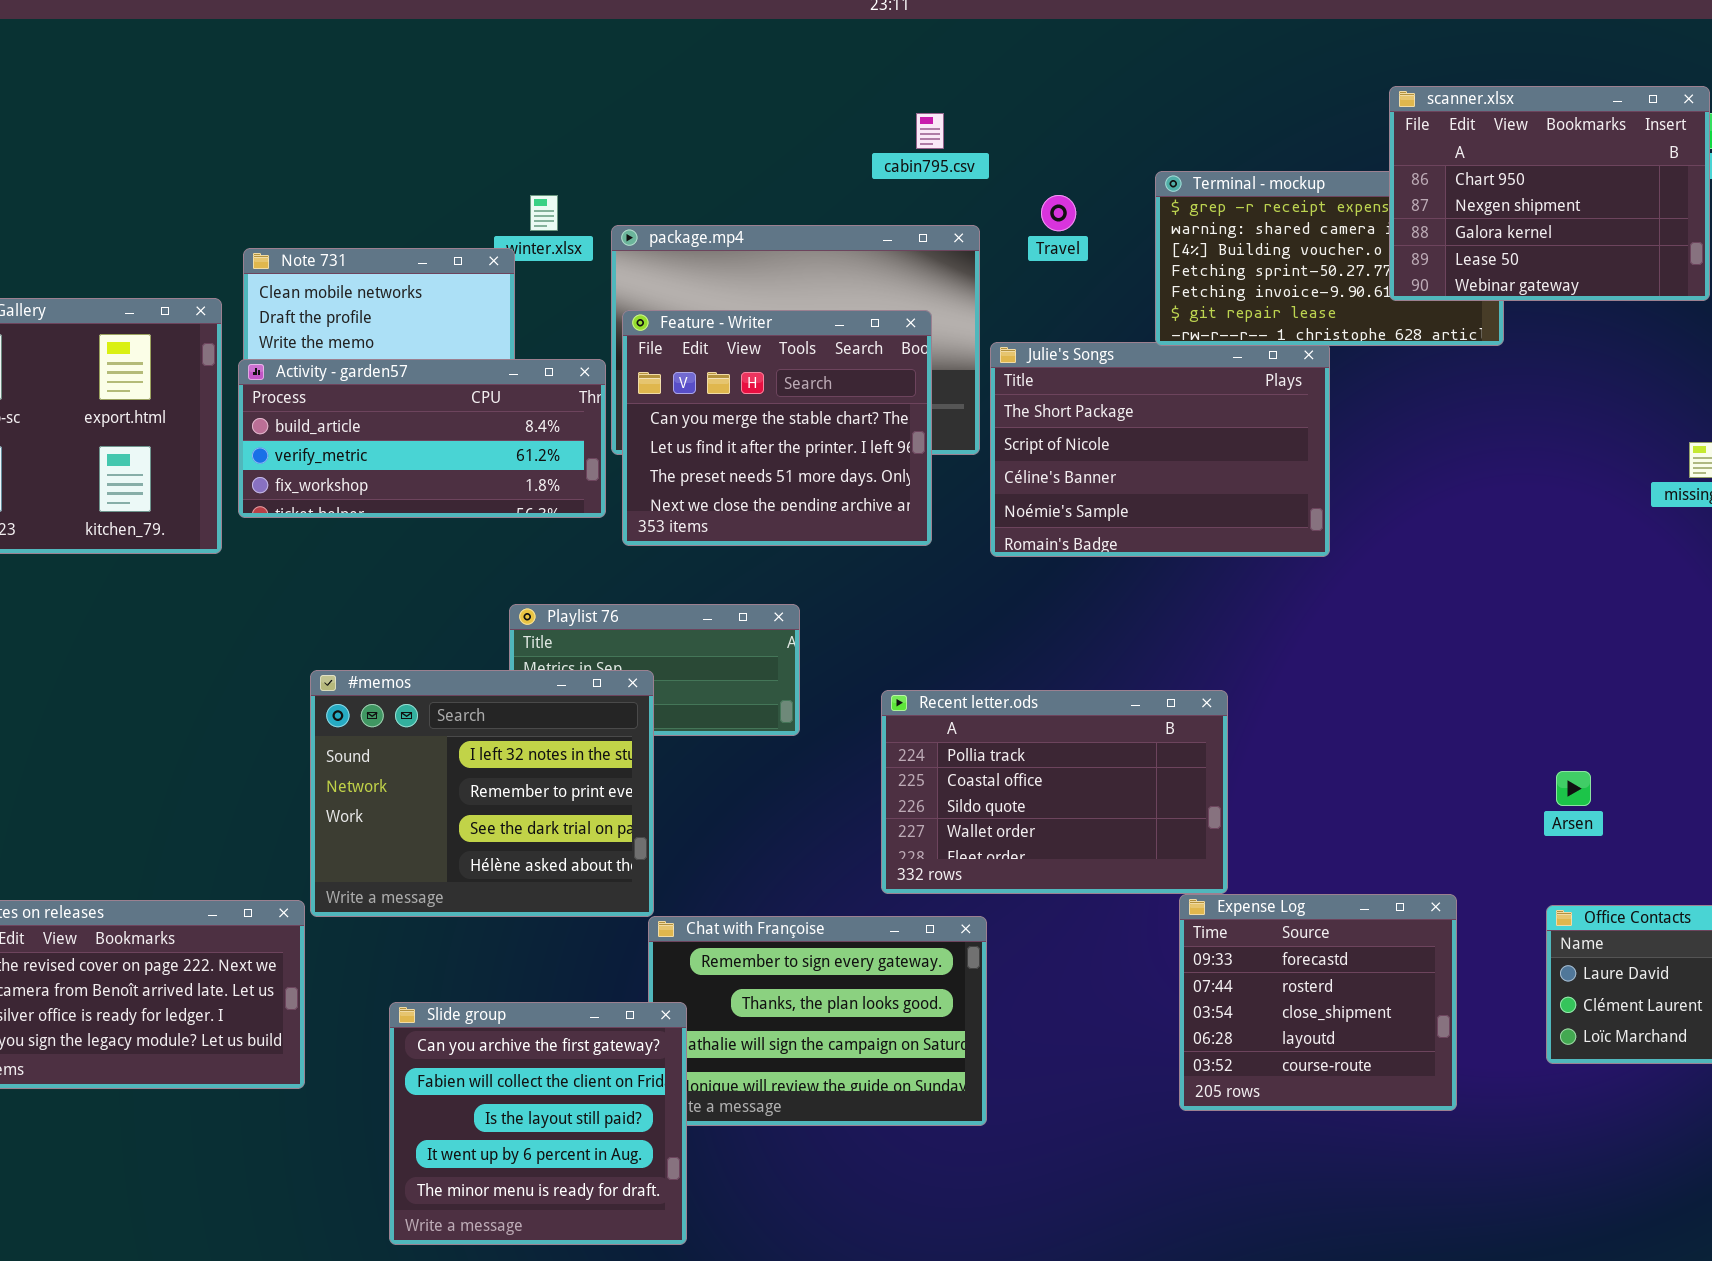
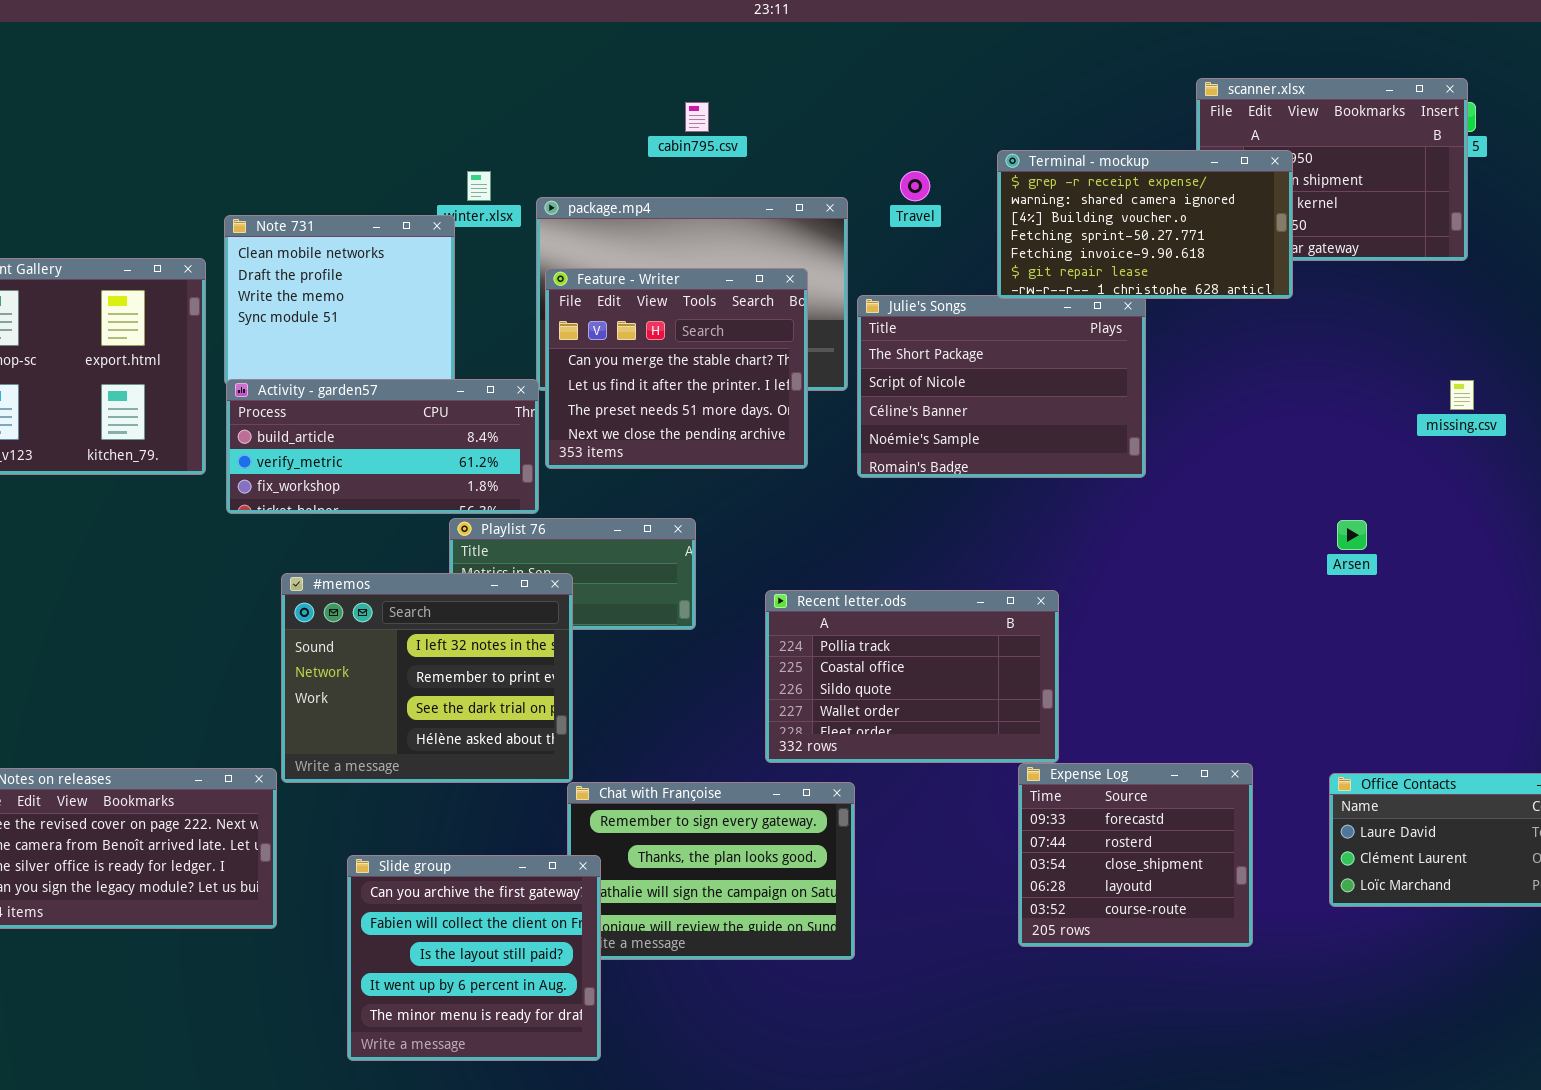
cabin795.csv: [916,113,944,149] -> [685,102,709,132], moved
Terminal - mockup: [1155,171,1504,346] -> [997,150,1293,299], raised
Activity - garden57: [238,359,606,518] -> [226,379,539,514], moved
Arsen: [1556,771,1591,806] -> [1337,520,1367,550], moved

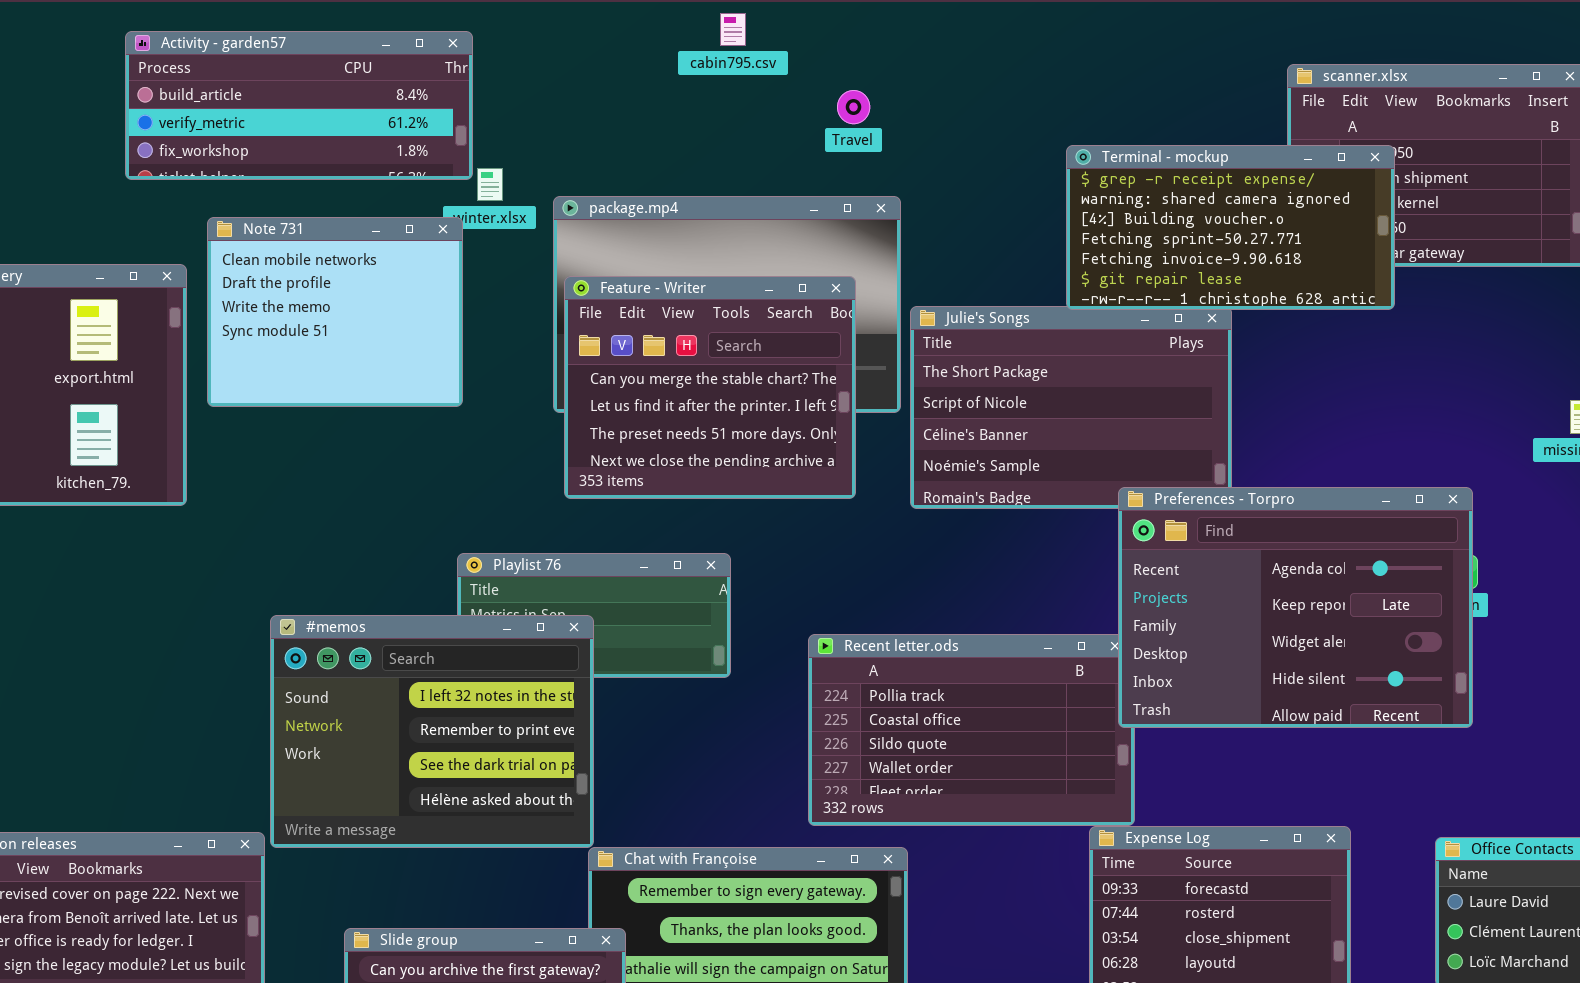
cabin795.csv: [685,102,709,132] -> [720,13,746,46], moved
Travel: [900,171,930,201] -> [837,90,870,124], moved
Activity - garden57: [226,379,539,514] -> [125,31,473,180], moved
Preferences - Torpro: none -> [1118,487,1473,728], opened

